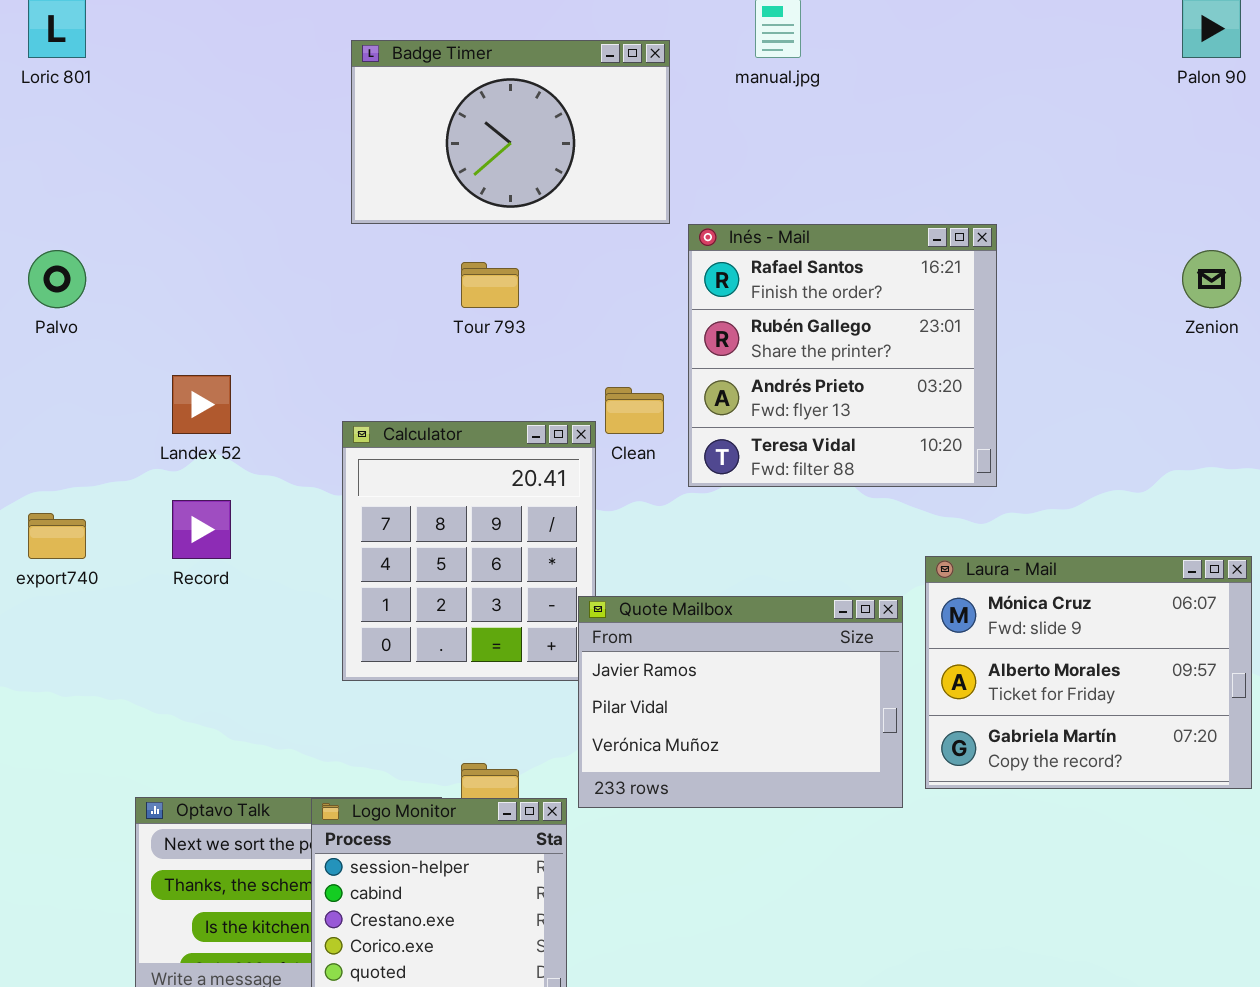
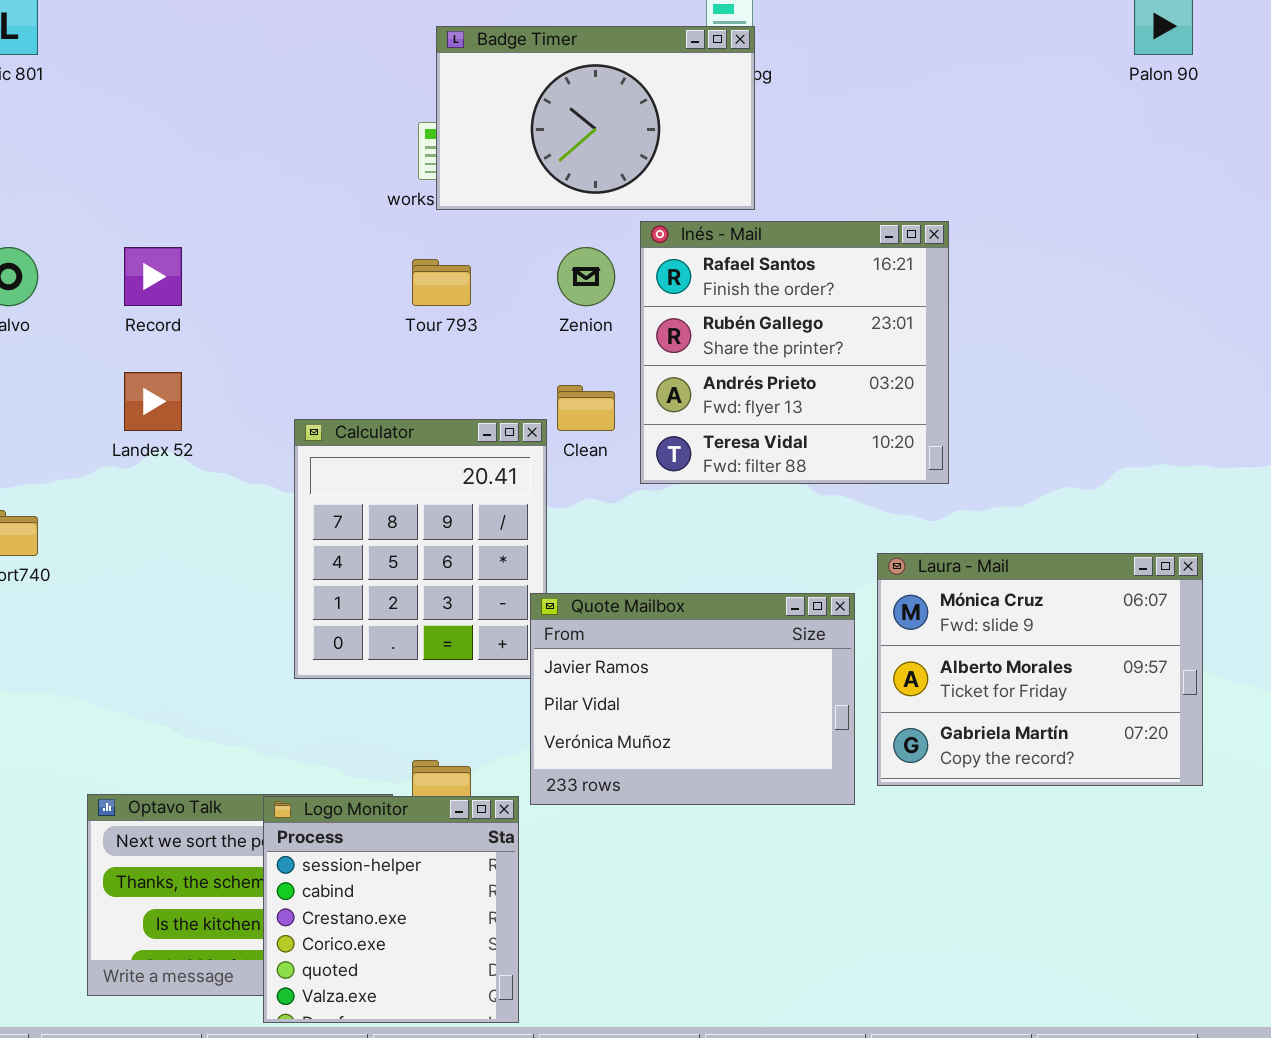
Badge Timer: [351,40,670,224] -> [436,26,755,210], moved
Zenion: [1182,250,1241,308] -> [557,247,615,306], moved
Record: [172,500,231,559] -> [124,247,182,306], moved

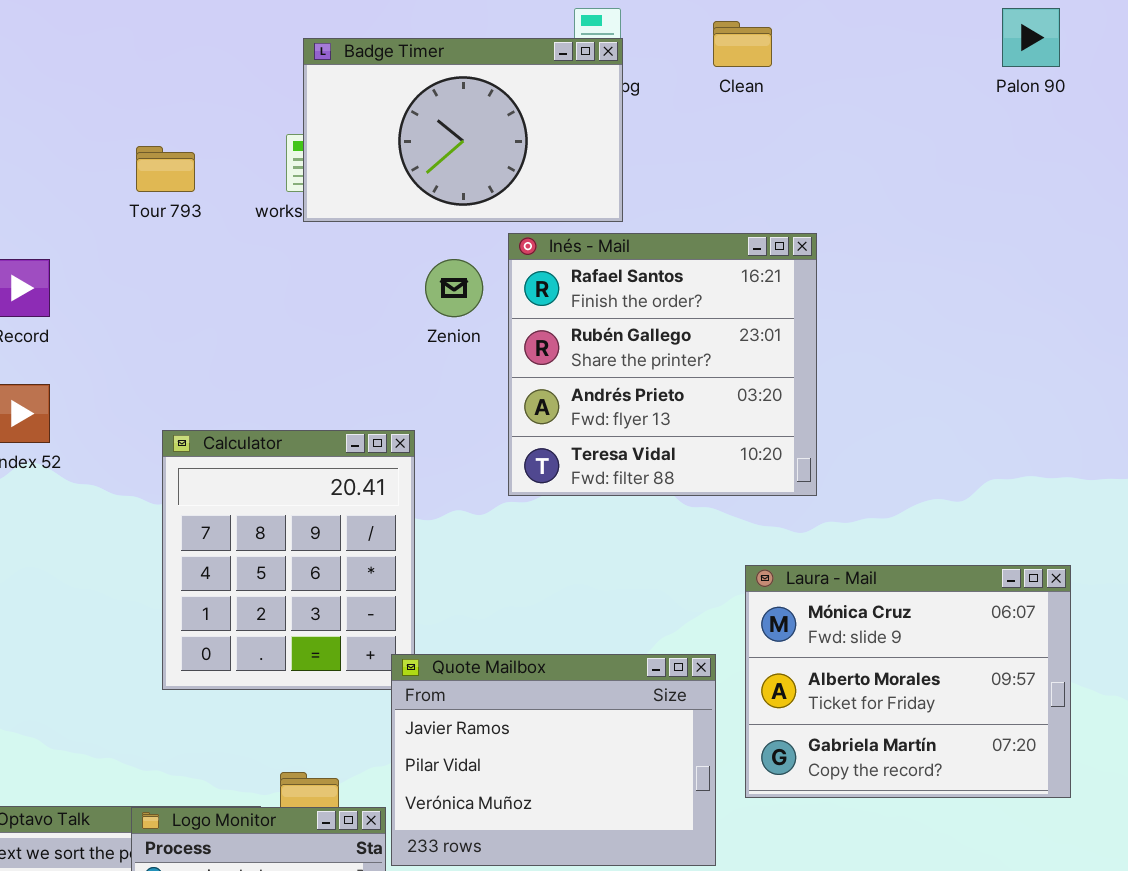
Tour 793: [412,259,471,306] -> [136,146,195,192], moved
Clean: [557,385,615,431] -> [713,21,772,67], moved
Quote Mailbox: [530,593,855,805] -> [391,654,716,866], moved

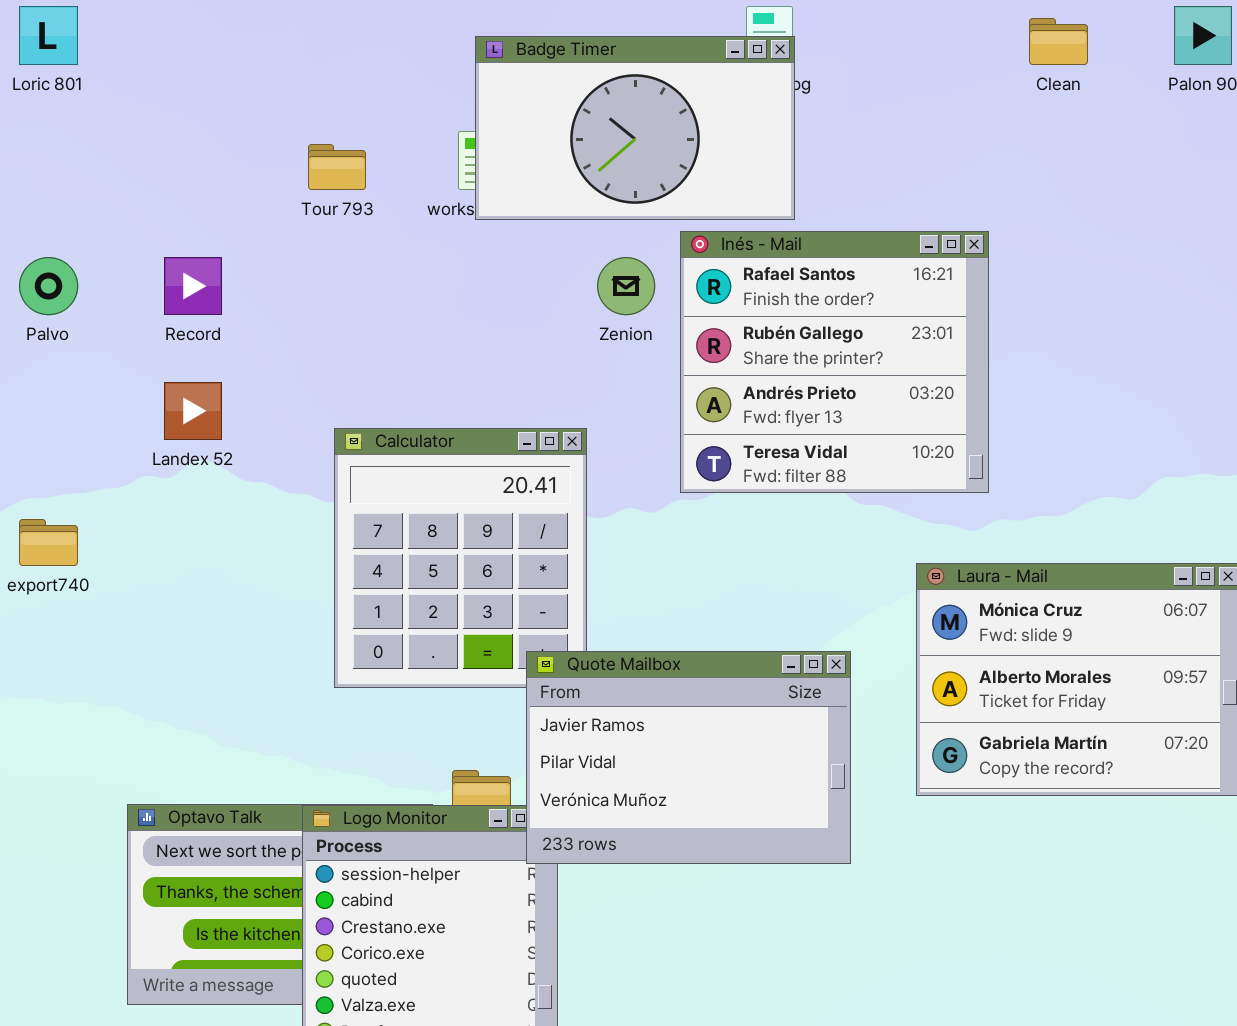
Clean: [713,21,772,67] -> [1029,18,1088,65], moved
Quote Mailbox: [391,654,716,866] -> [526,651,851,864], moved

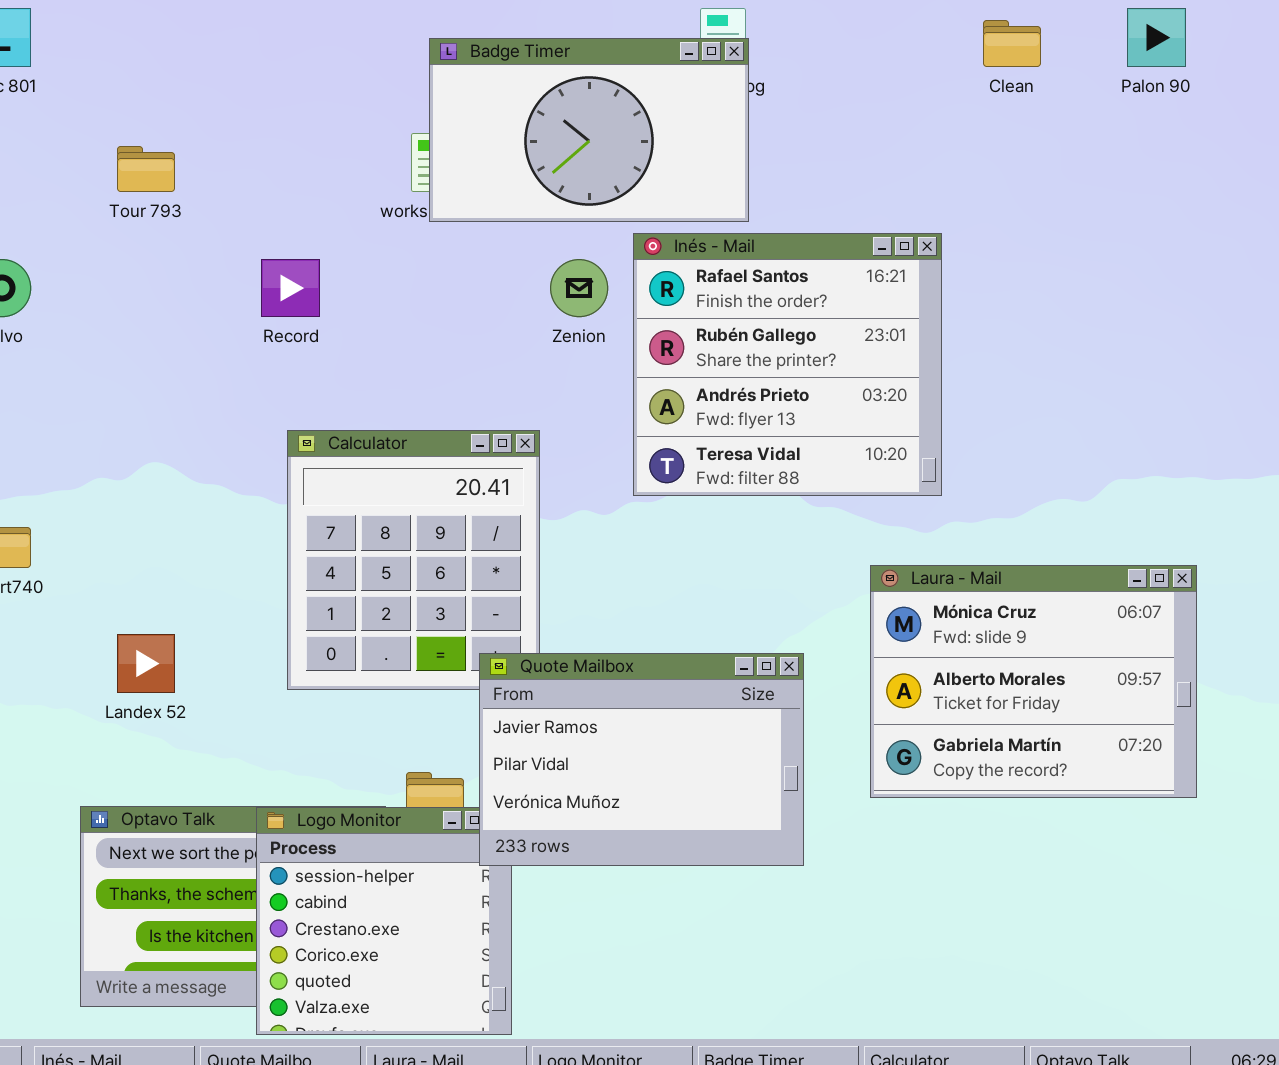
Tour 793: [308,144,366,190] -> [117,146,175,192], moved
Record: [164,257,222,315] -> [261,259,320,317], moved
Landex 52: [164,382,222,440] -> [117,634,175,693], moved

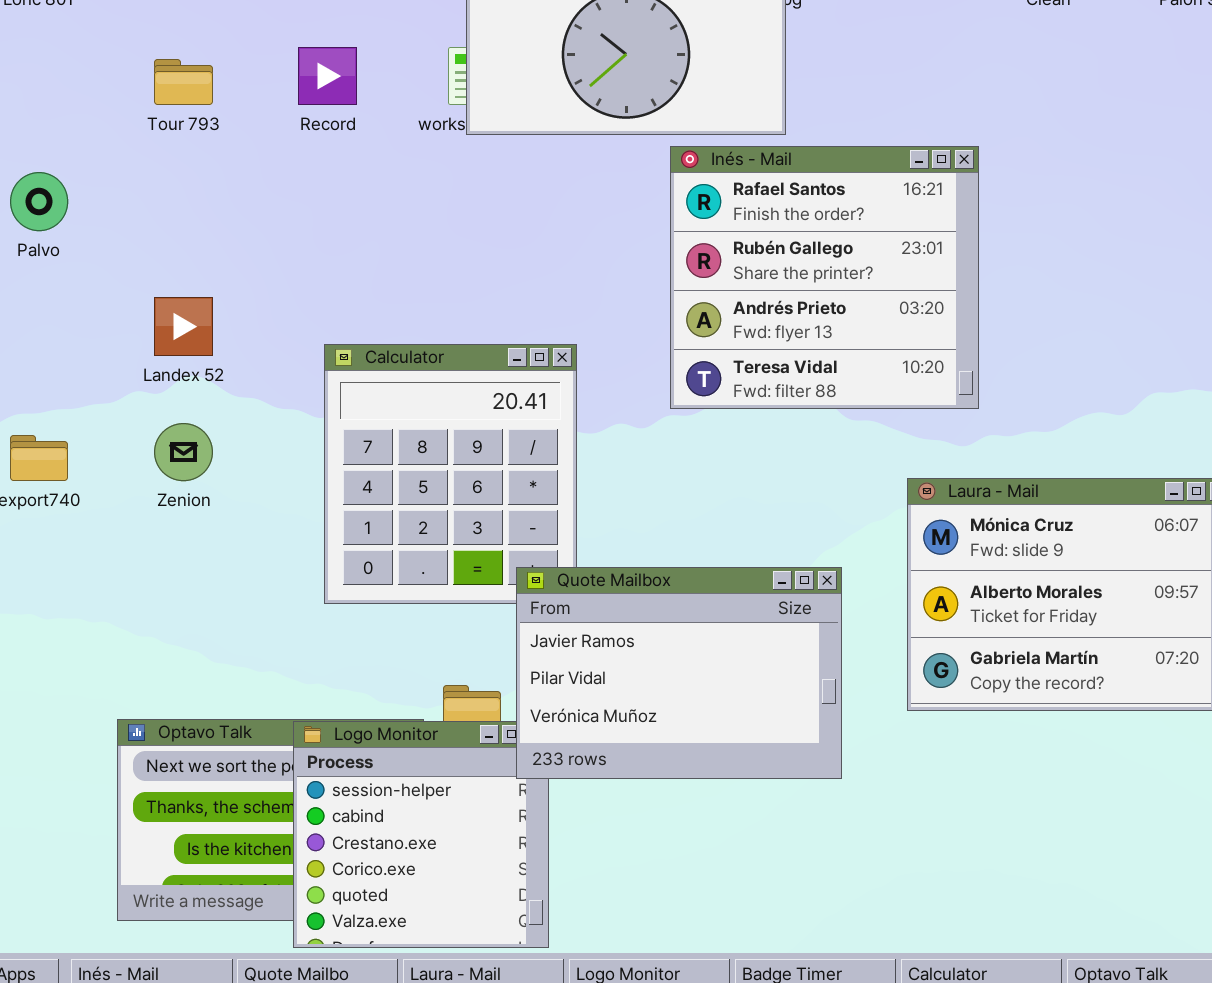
Record: [261,259,320,317] -> [298,47,357,105], moved
Zenion: [550,259,608,317] -> [154,423,213,481], moved
Landex 52: [117,634,175,693] -> [154,297,213,356], moved

